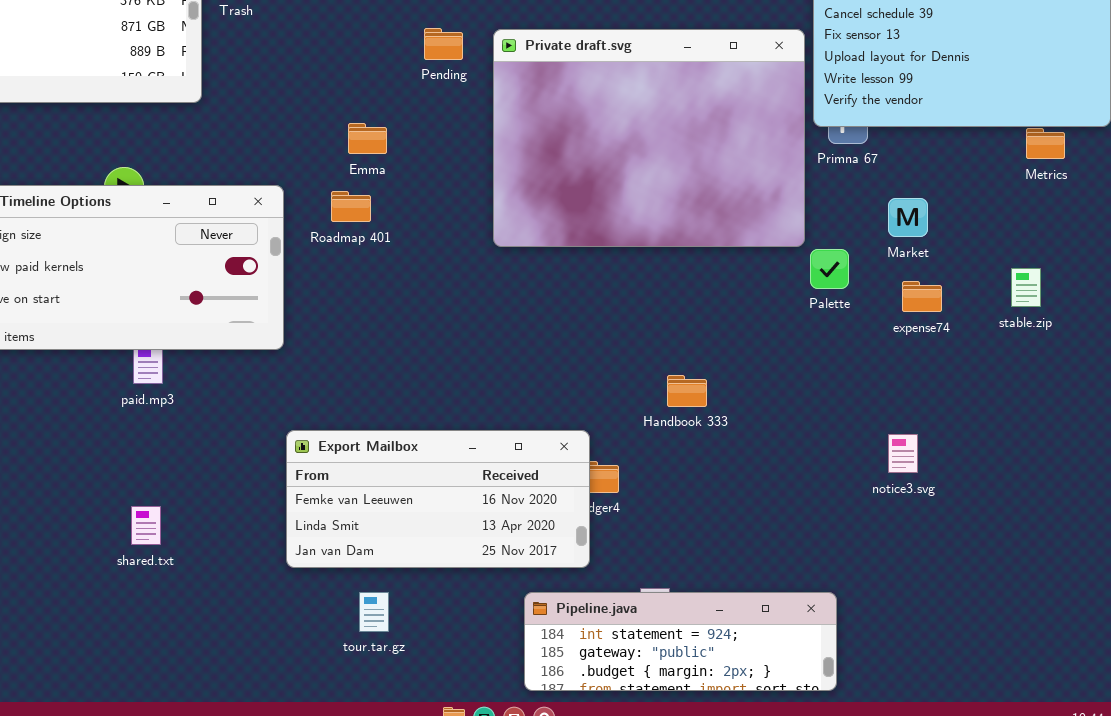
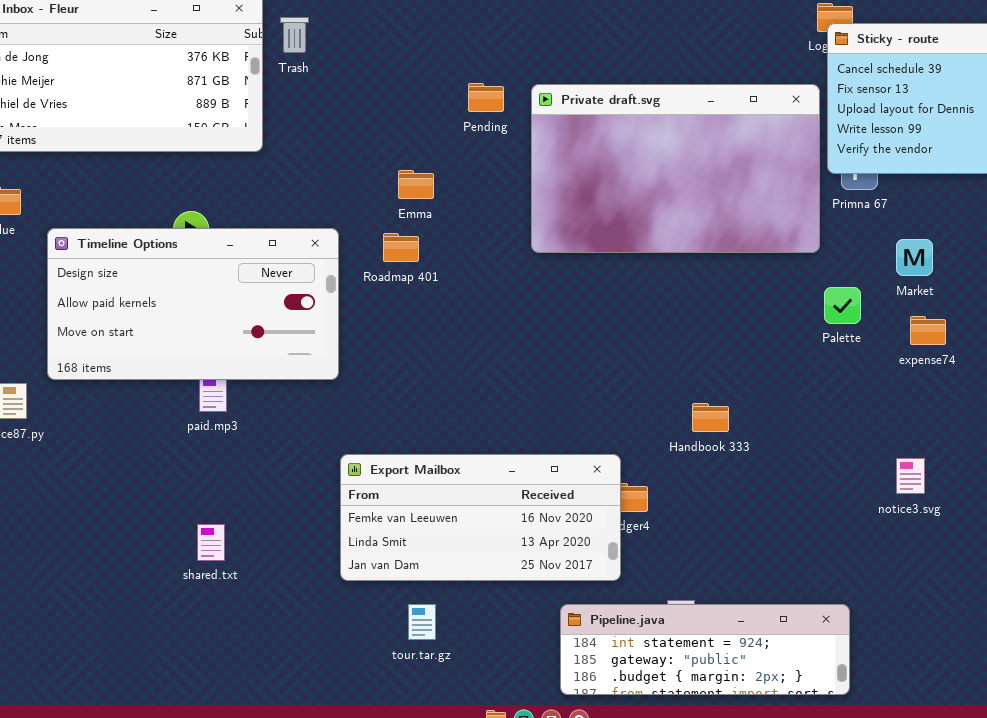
Private draft.svg: [493,29,805,247] -> [531,84,820,253], resized

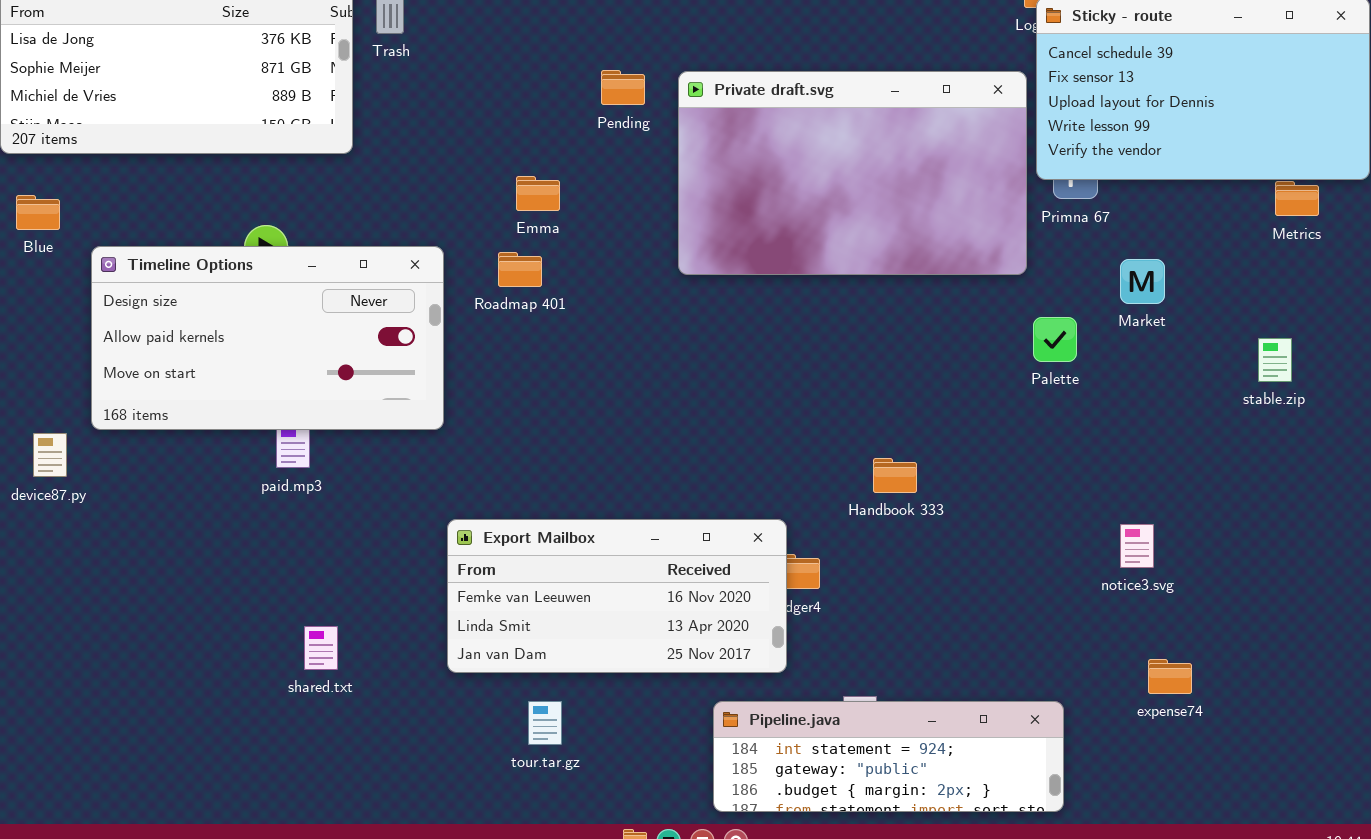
expense74: [910,316,946,345] -> [1148,659,1192,694], moved
shared.txt: [197,524,225,561] -> [304,626,338,670], moved

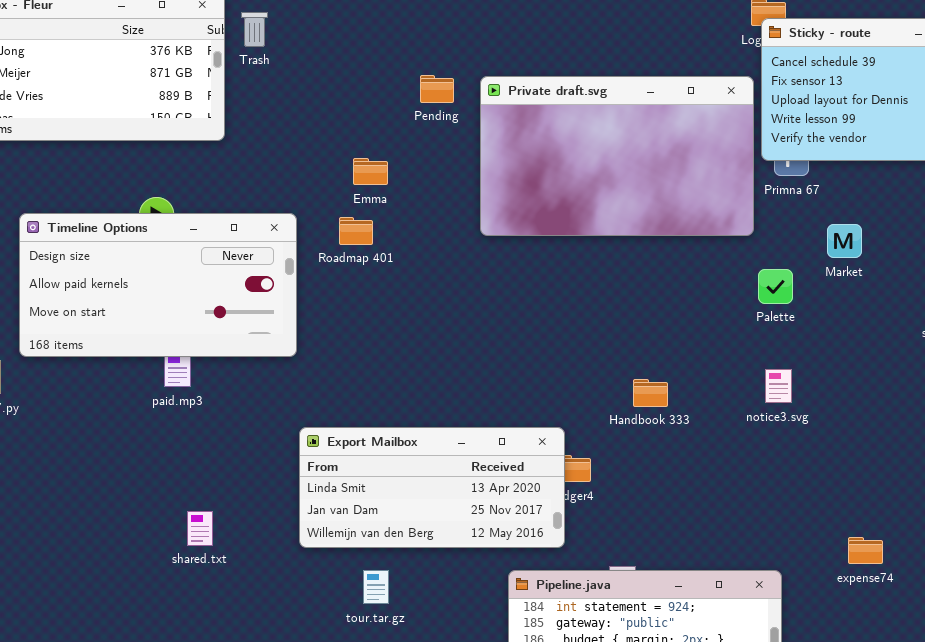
Export Mailbox: [447,519,787,673] -> [299,427,565,548], scrolled down 1 row
notice3.svg: [1120,524,1154,568] -> [765,369,792,403], moved

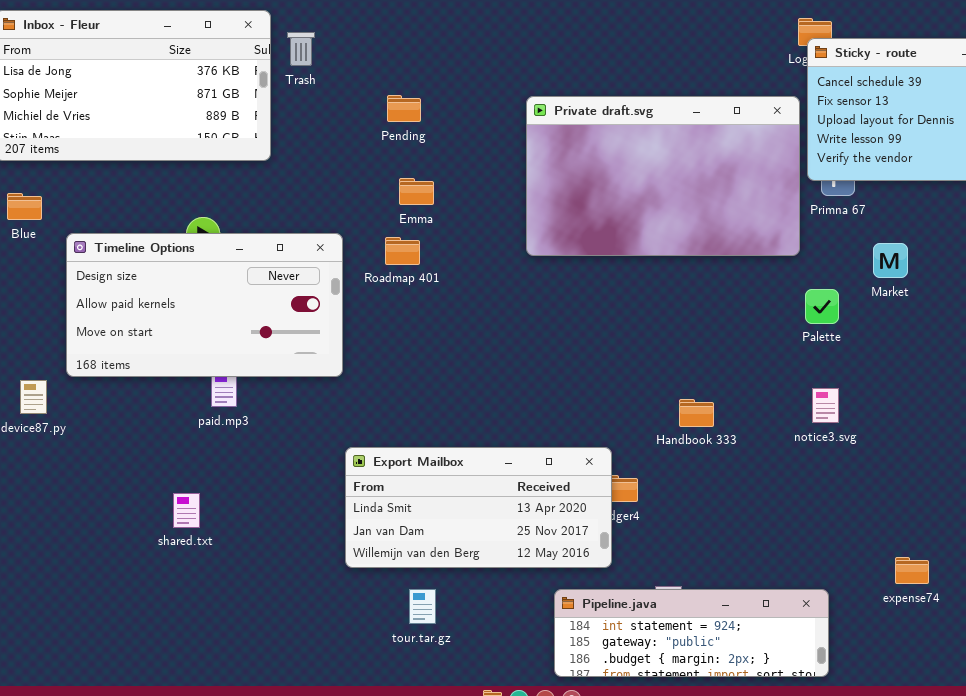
Pending: [420,75,454,103] -> [387,95,421,122], moved
shared.txt: [187,511,213,546] -> [173,493,200,528], moved

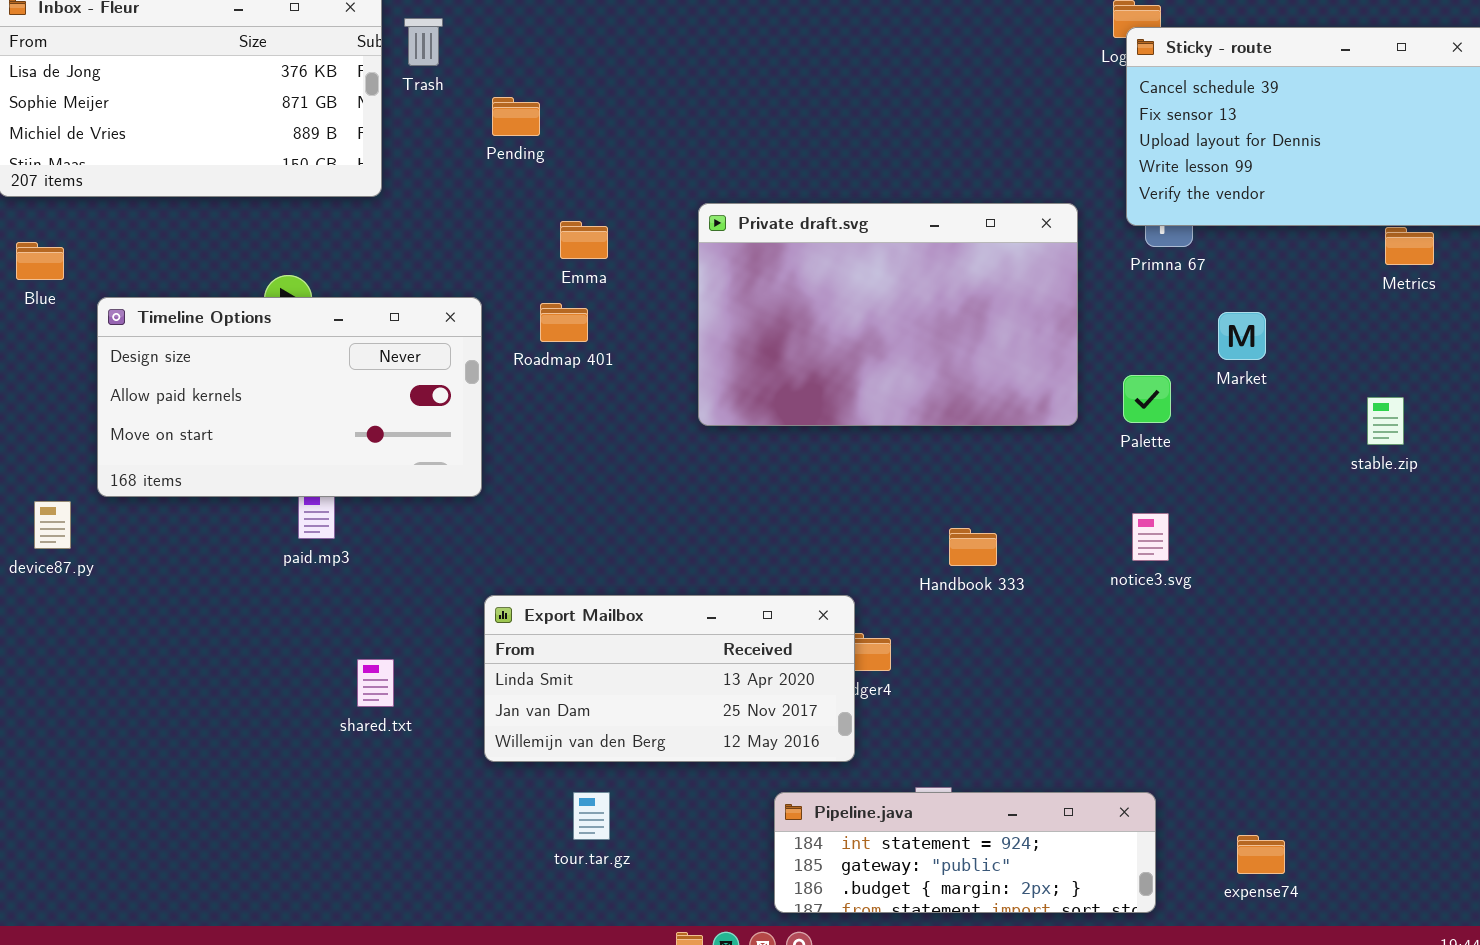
Pending: [387,95,421,122] -> [492,97,540,136], moved
Private draft.svg: [526,96,800,256] -> [698,203,1078,426], moved
shared.txt: [173,493,200,528] -> [357,659,394,707], moved
expense74: [895,557,929,584] -> [1237,835,1285,874], moved

